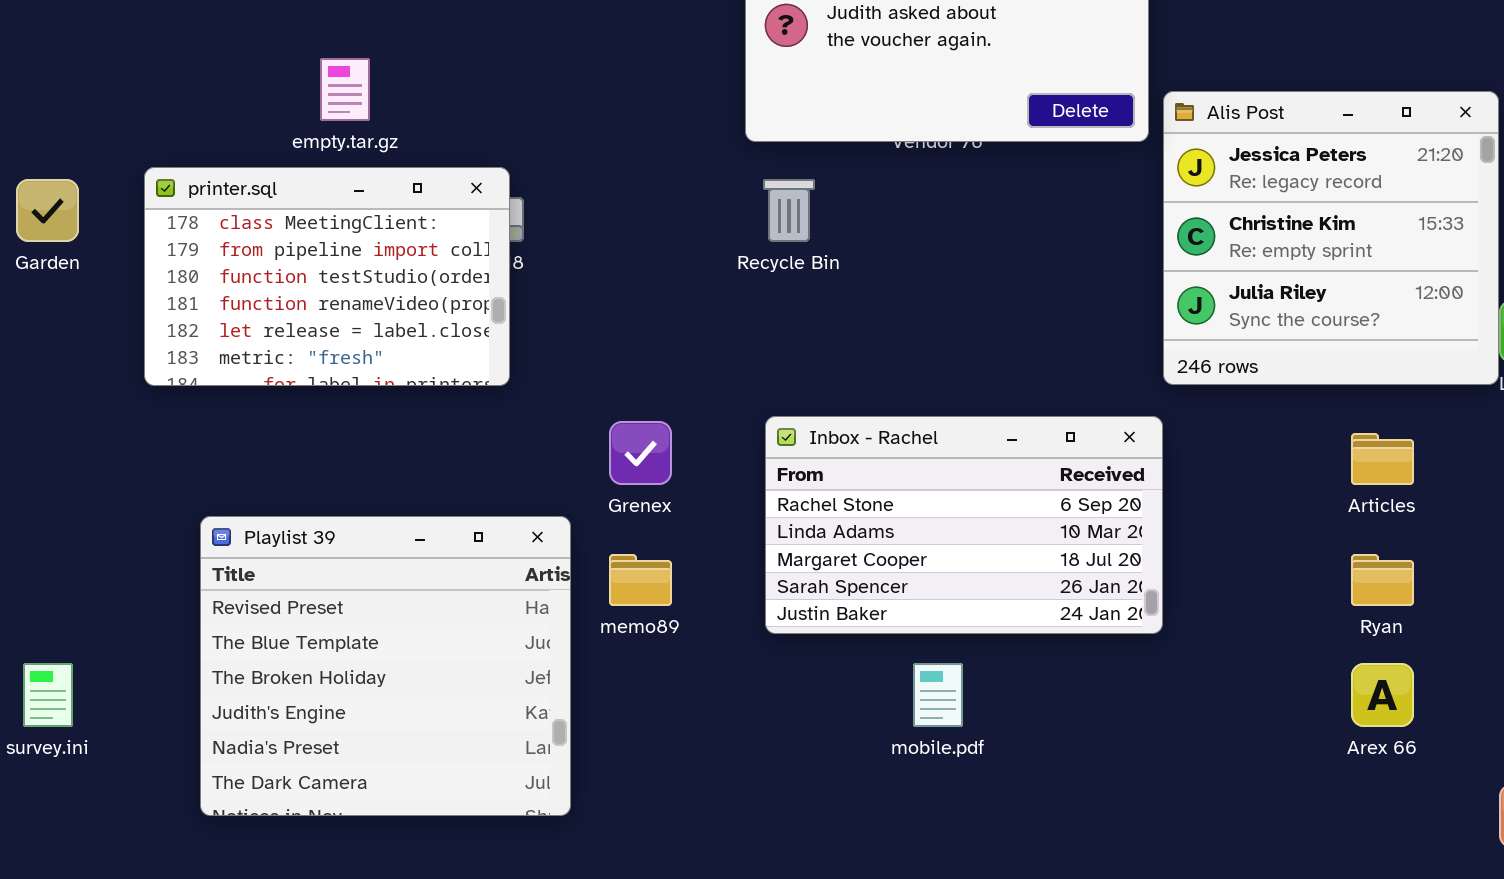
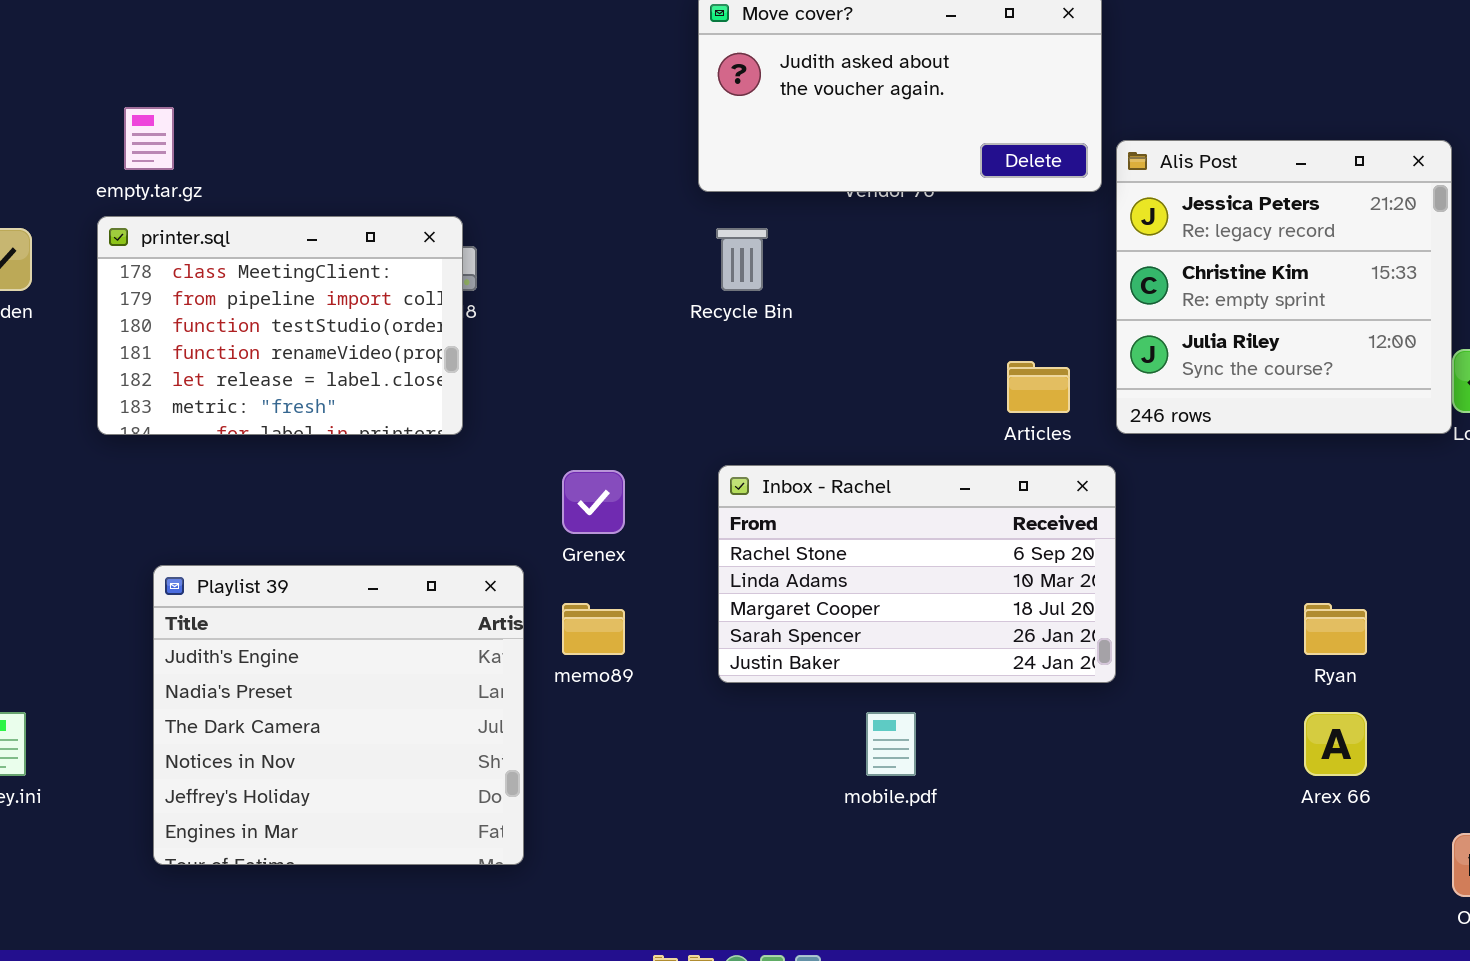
empty.tar.gz: [320,58,370,121] -> [124,107,174,170], moved
Articles: [1351,433,1414,485] -> [1007,361,1070,413], moved
Playlist 39: [200,516,571,816] -> [153,565,524,865], scrolled down 3 rows

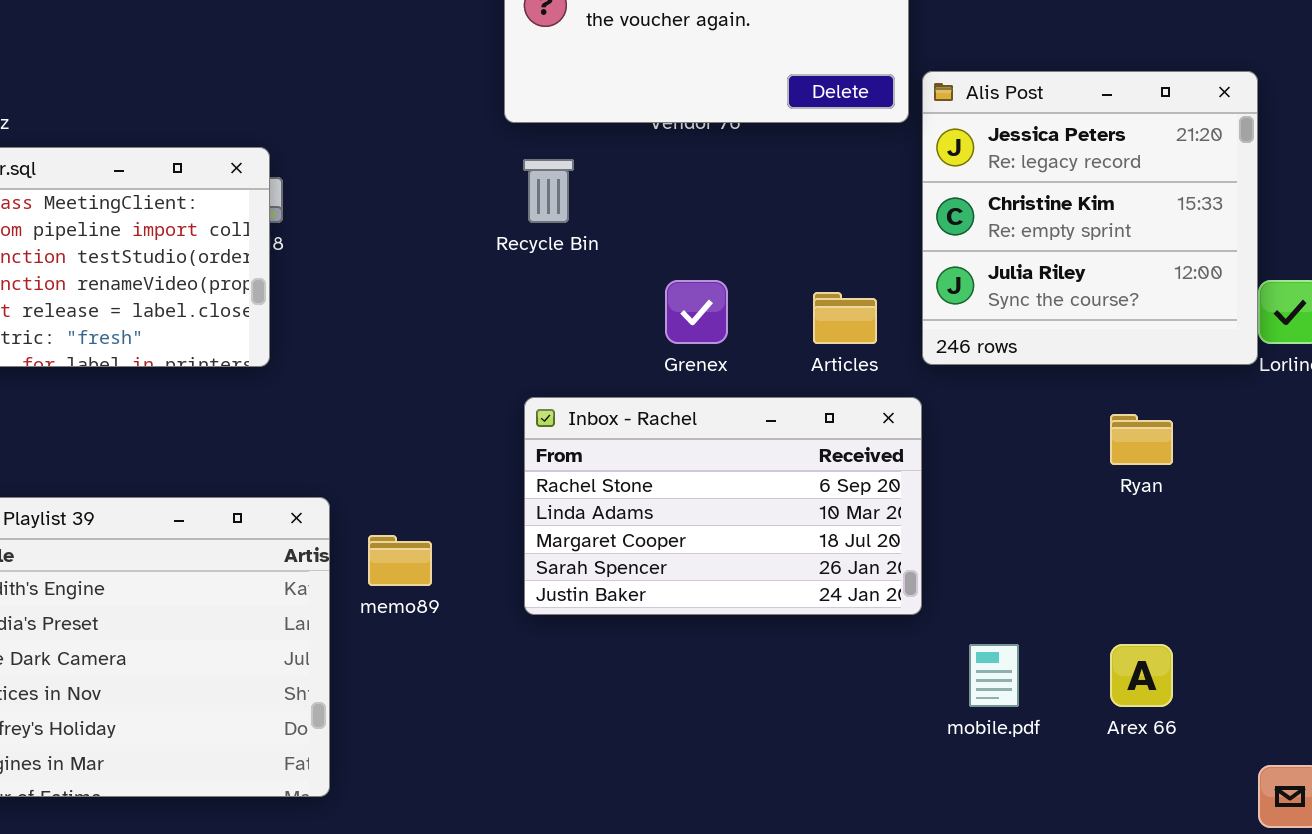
Grenex: [562,470,625,534] -> [665,280,728,344], moved
Ryan: [1304,603,1367,655] -> [1110,414,1173,465], moved
mobile.pdf: [866,712,916,776] -> [969,644,1019,707], moved

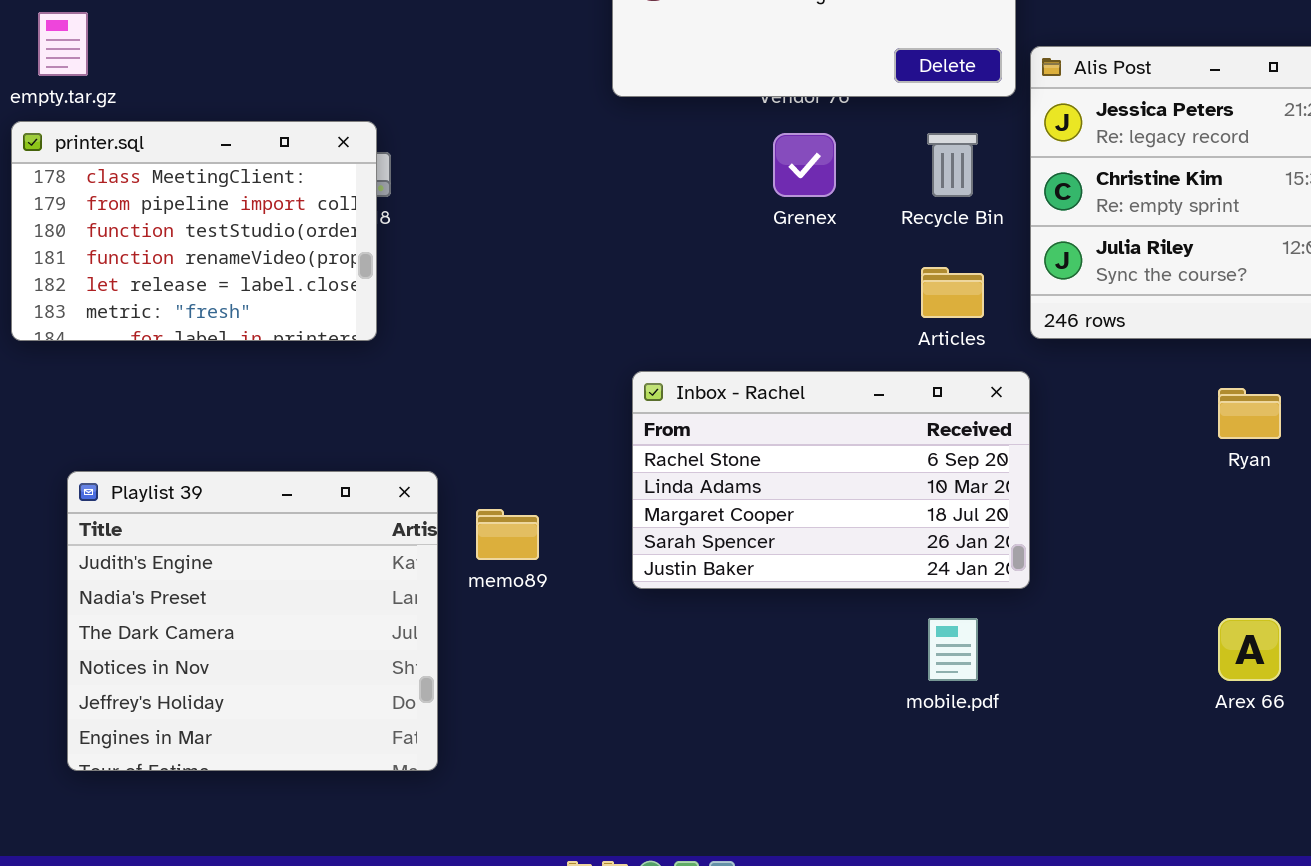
Recycle Bin: [523,159,574,223] -> [927,133,978,197], moved
Grenex: [665,280,728,344] -> [773,133,836,197], moved
mobile.pdf: [969,644,1019,707] -> [928,618,978,681], moved

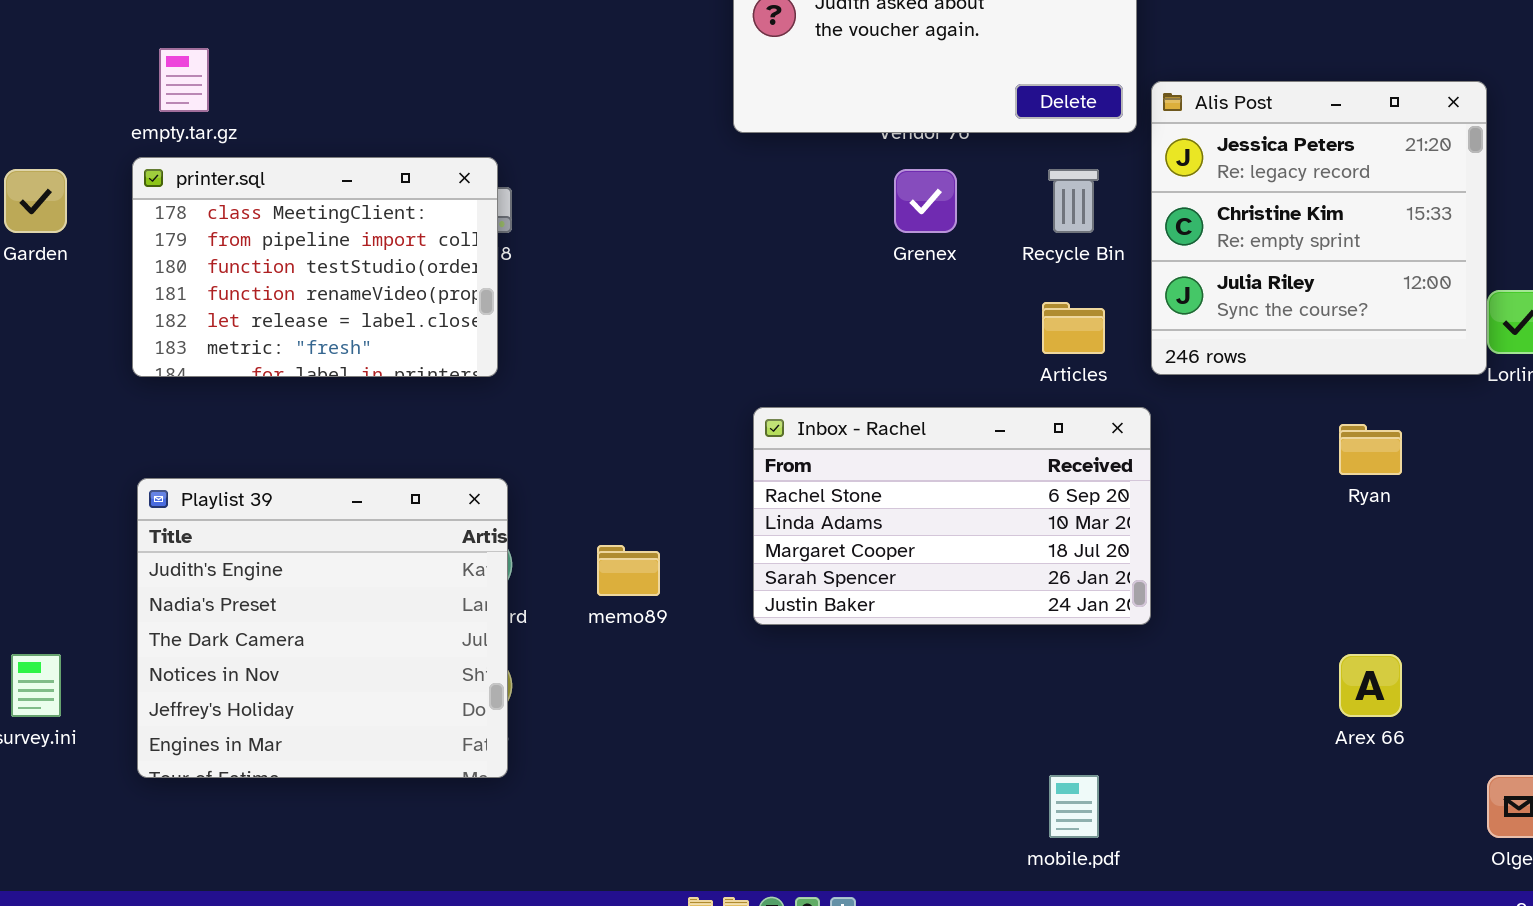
Playlist 39: [67,471,438,771] -> [137,478,508,778], moved
mobile.pdf: [928,618,978,681] -> [1049,775,1099,838], moved

